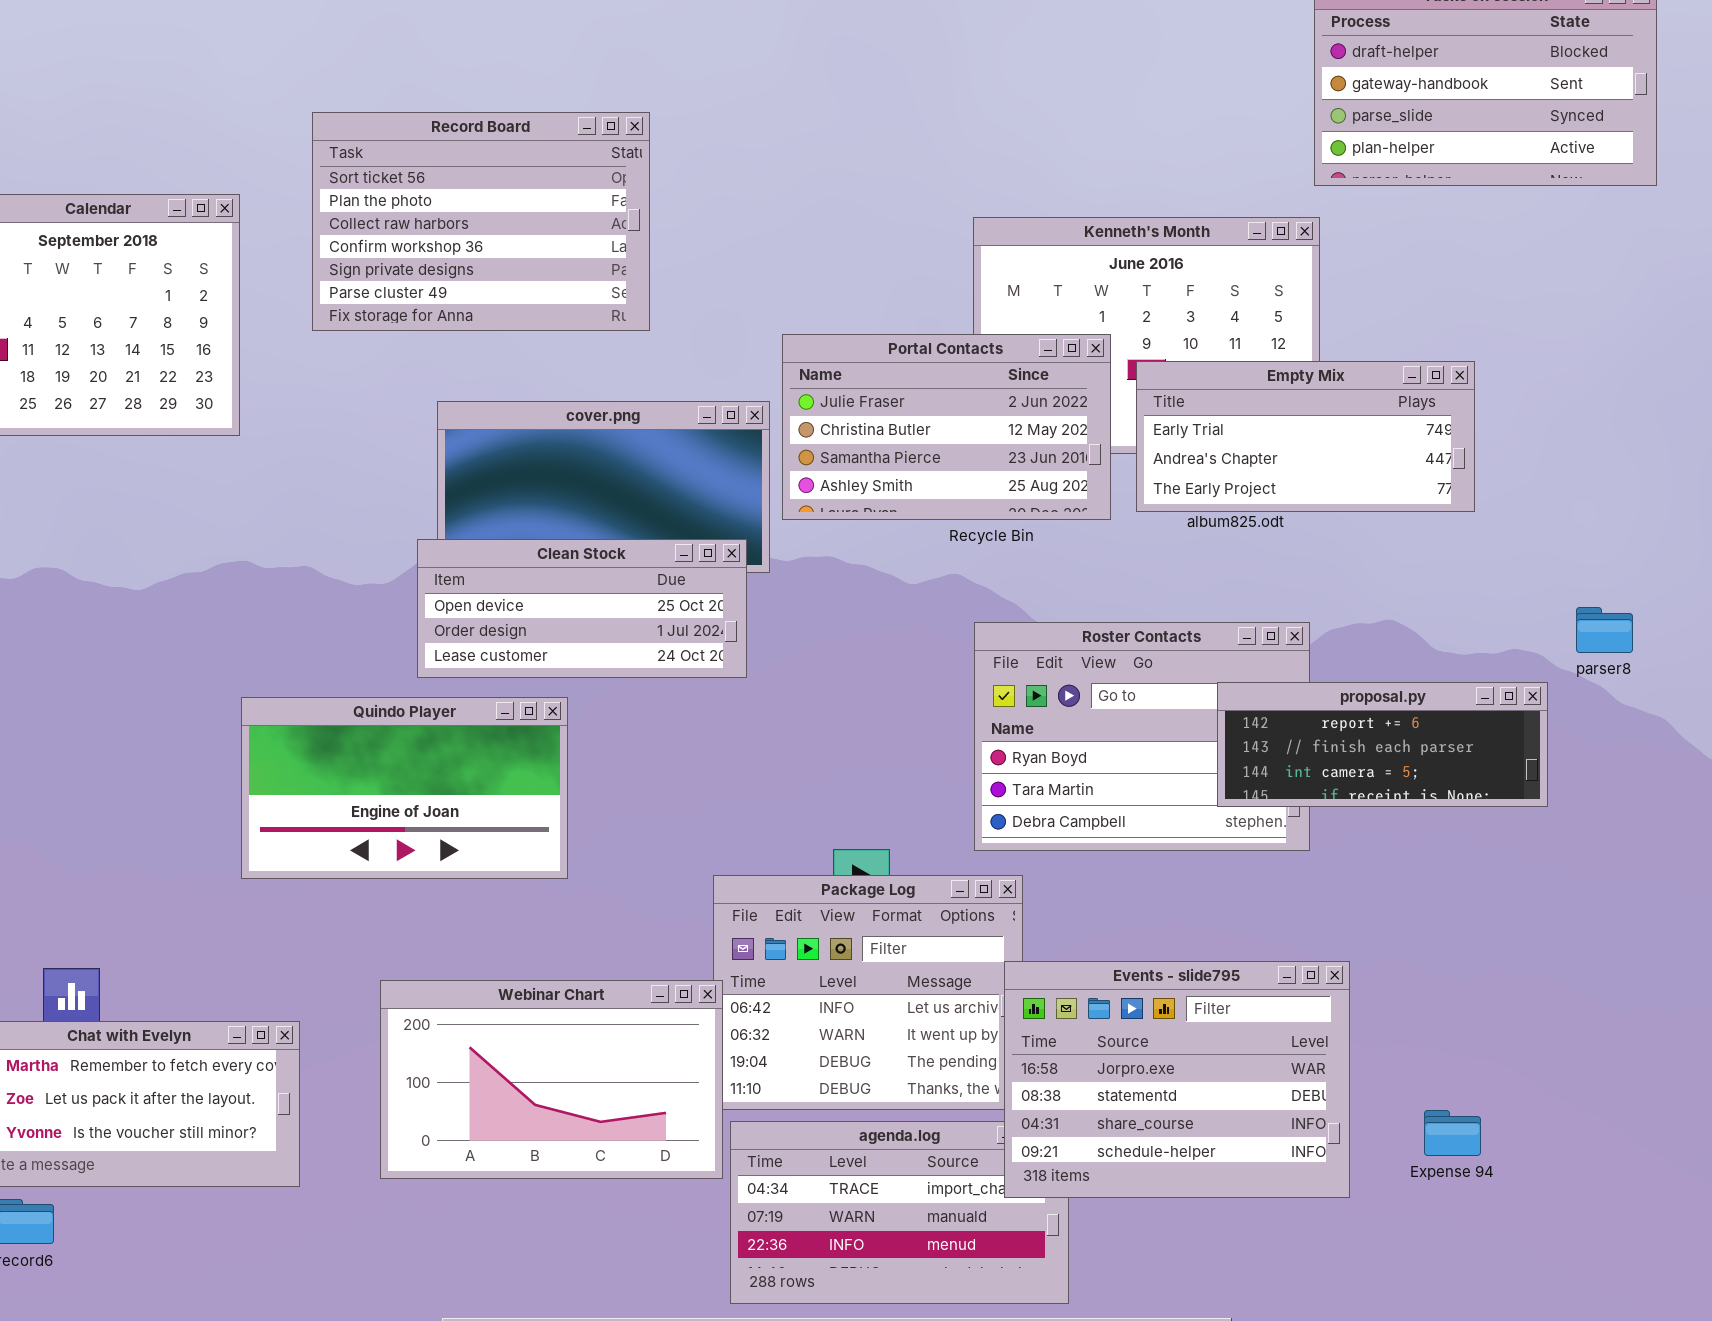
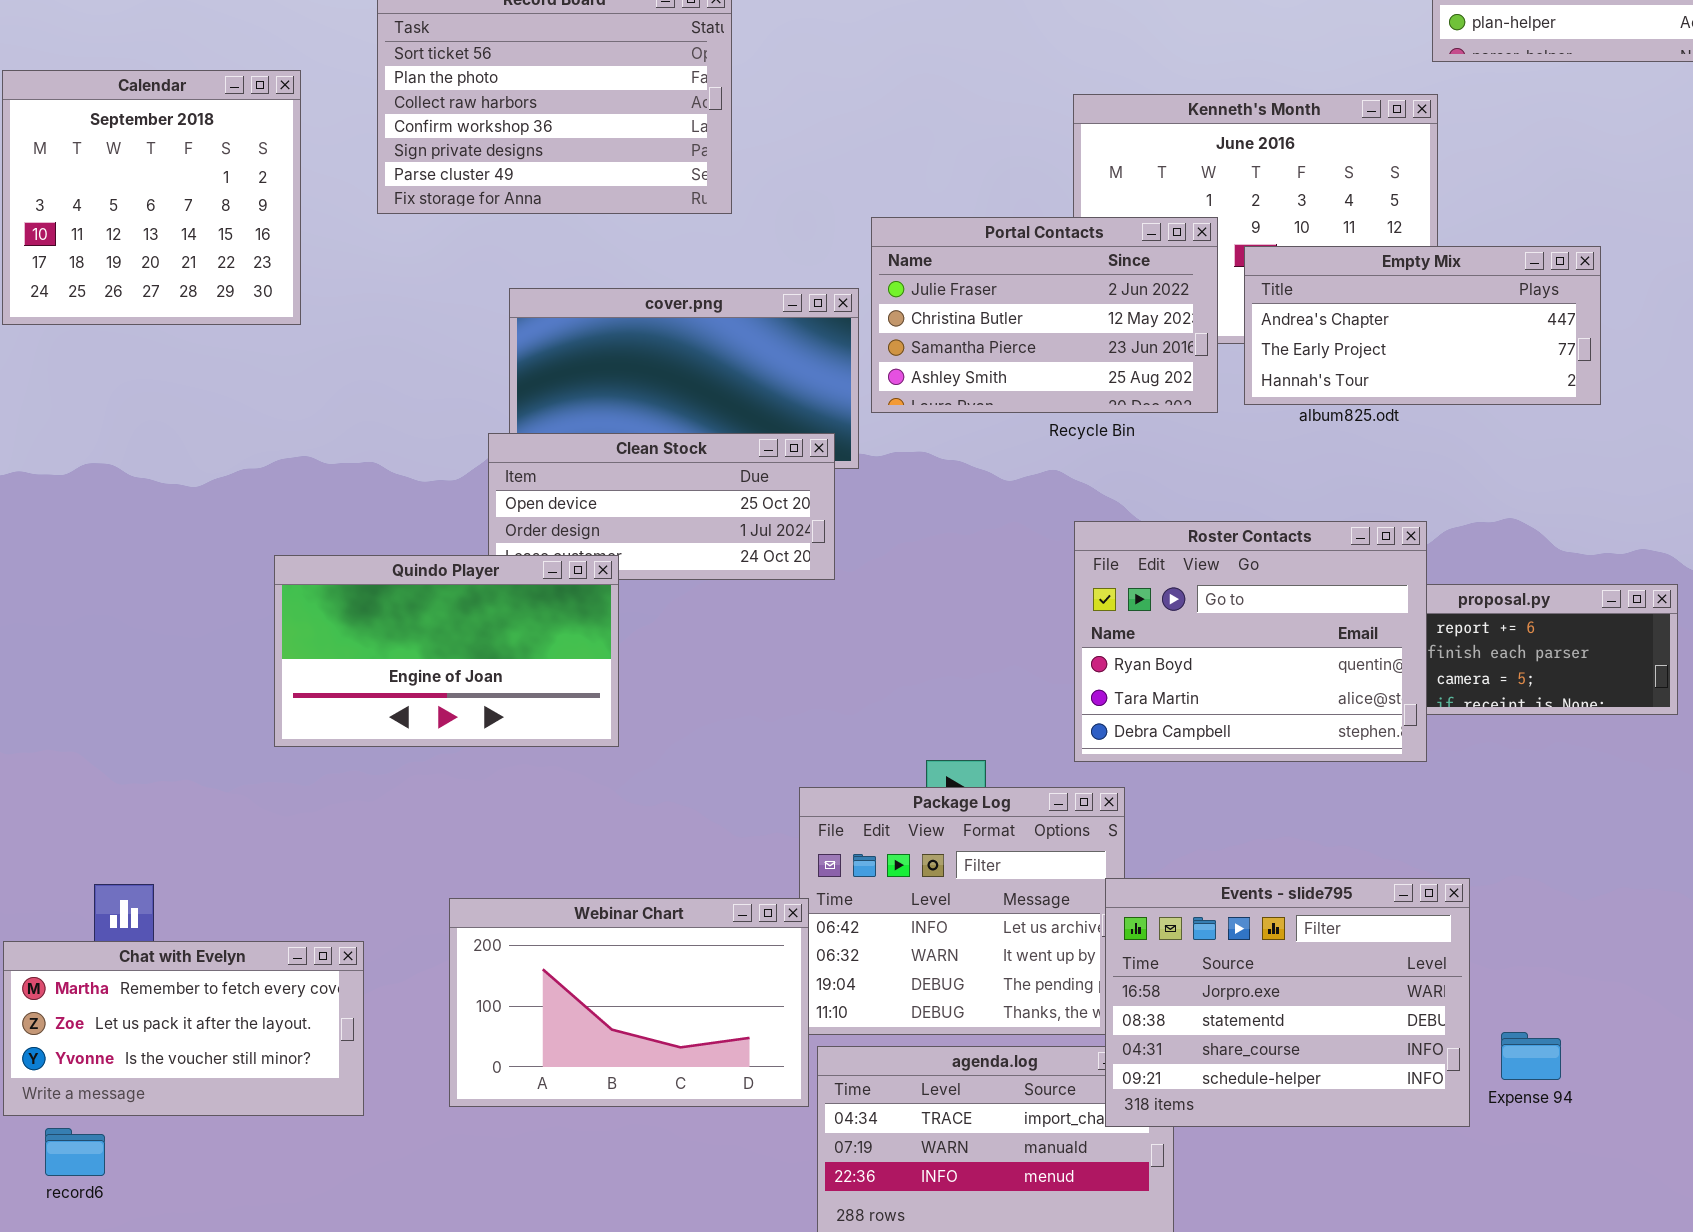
Empty Mix: [1136,361,1475,512] -> [1244,246,1601,405], scrolled down 1 row
Roster Contacts: [974,622,1310,851] -> [1074,521,1427,762], raised
Quindo Player: [241,697,568,879] -> [274,555,619,747], moved
Expense 94: [1424,1110,1481,1156] -> [1501,1032,1561,1080], moved

